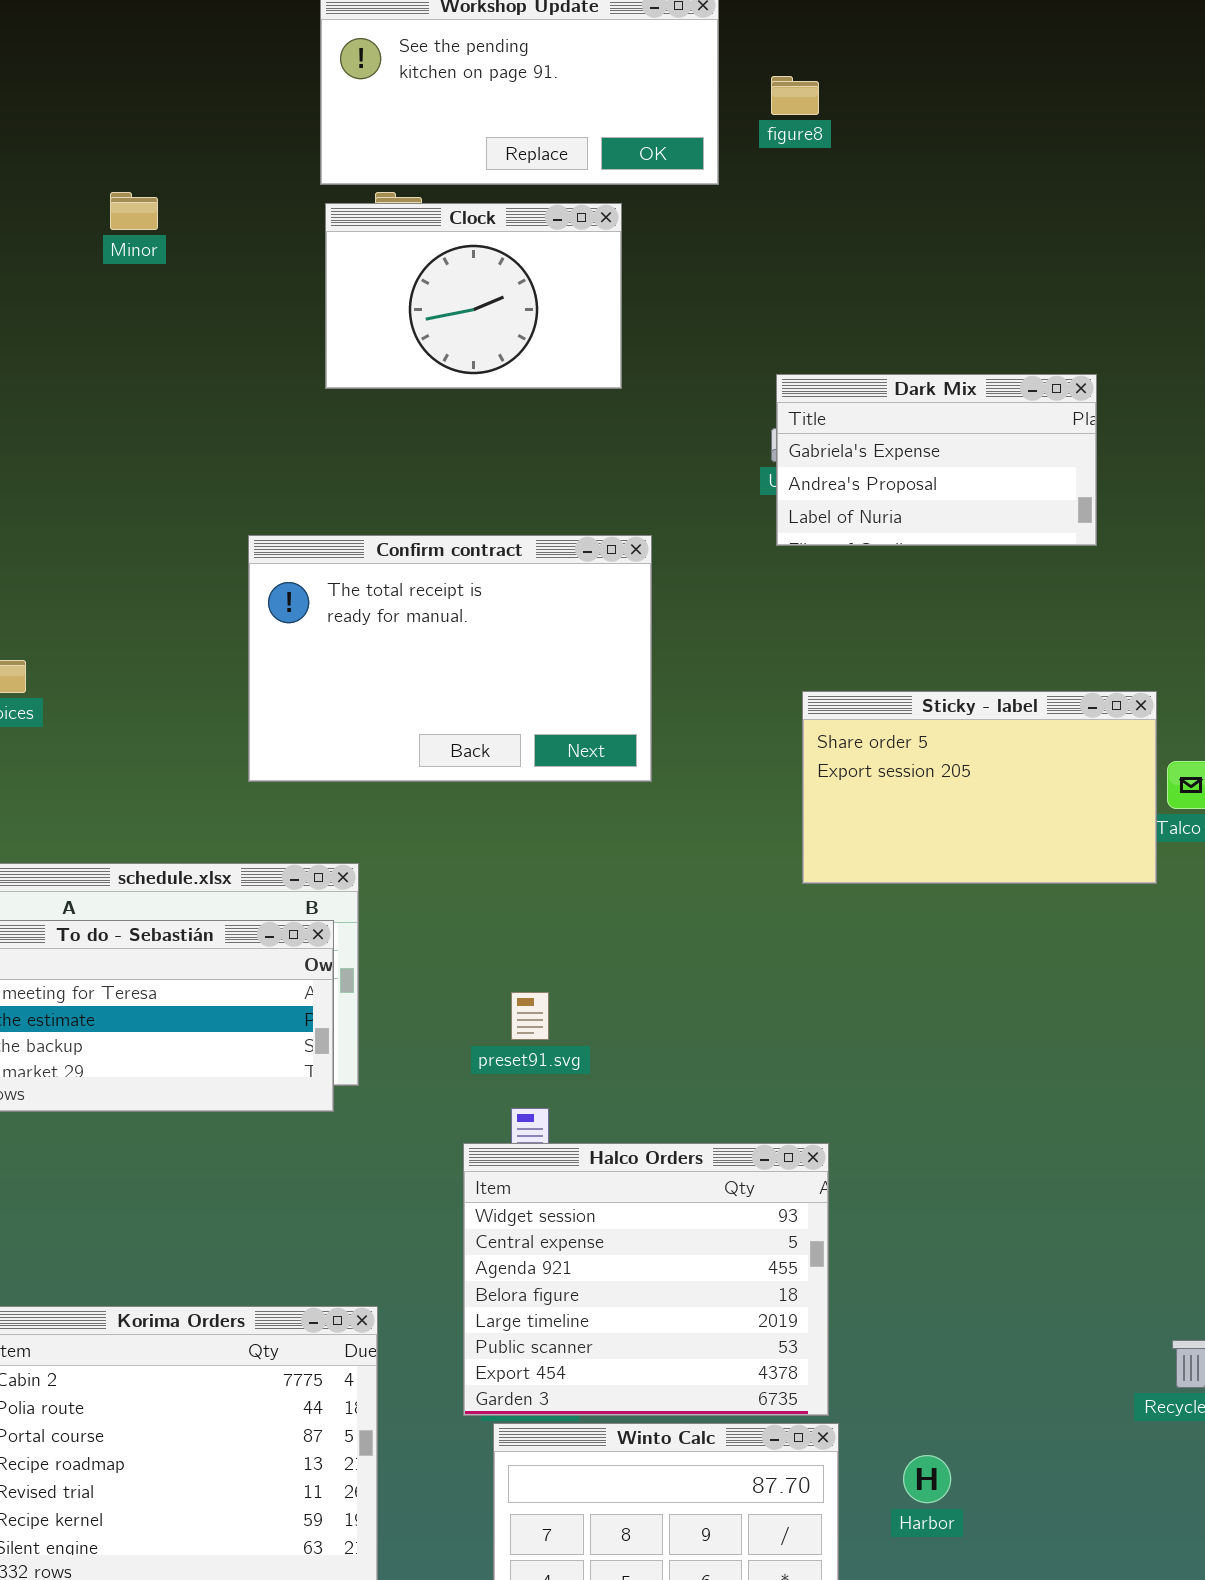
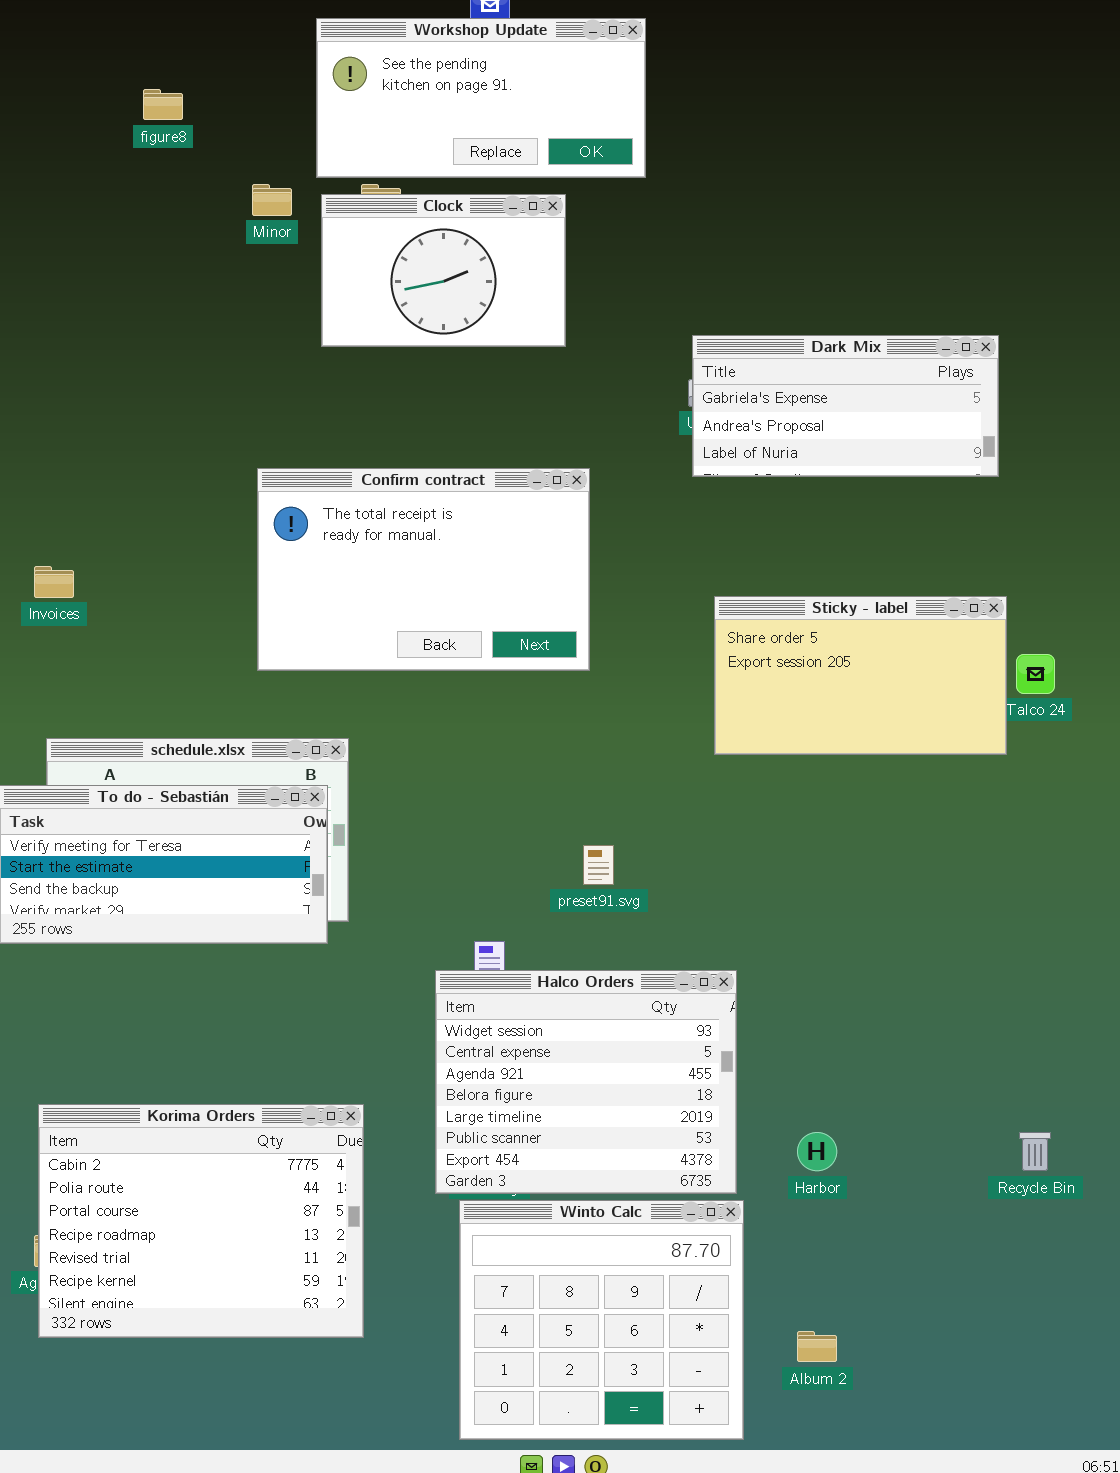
figure8: [771,76,819,115] -> [143,89,183,120], moved
Minor: [110,192,158,230] -> [252,184,292,216], moved
Dark Mix: [776,374,1097,546] -> [692,335,999,477], resized
preset91.svg: [511,992,549,1040] -> [583,845,614,885], moved
Harbor: [903,1455,951,1503] -> [797,1132,837,1171], moved

